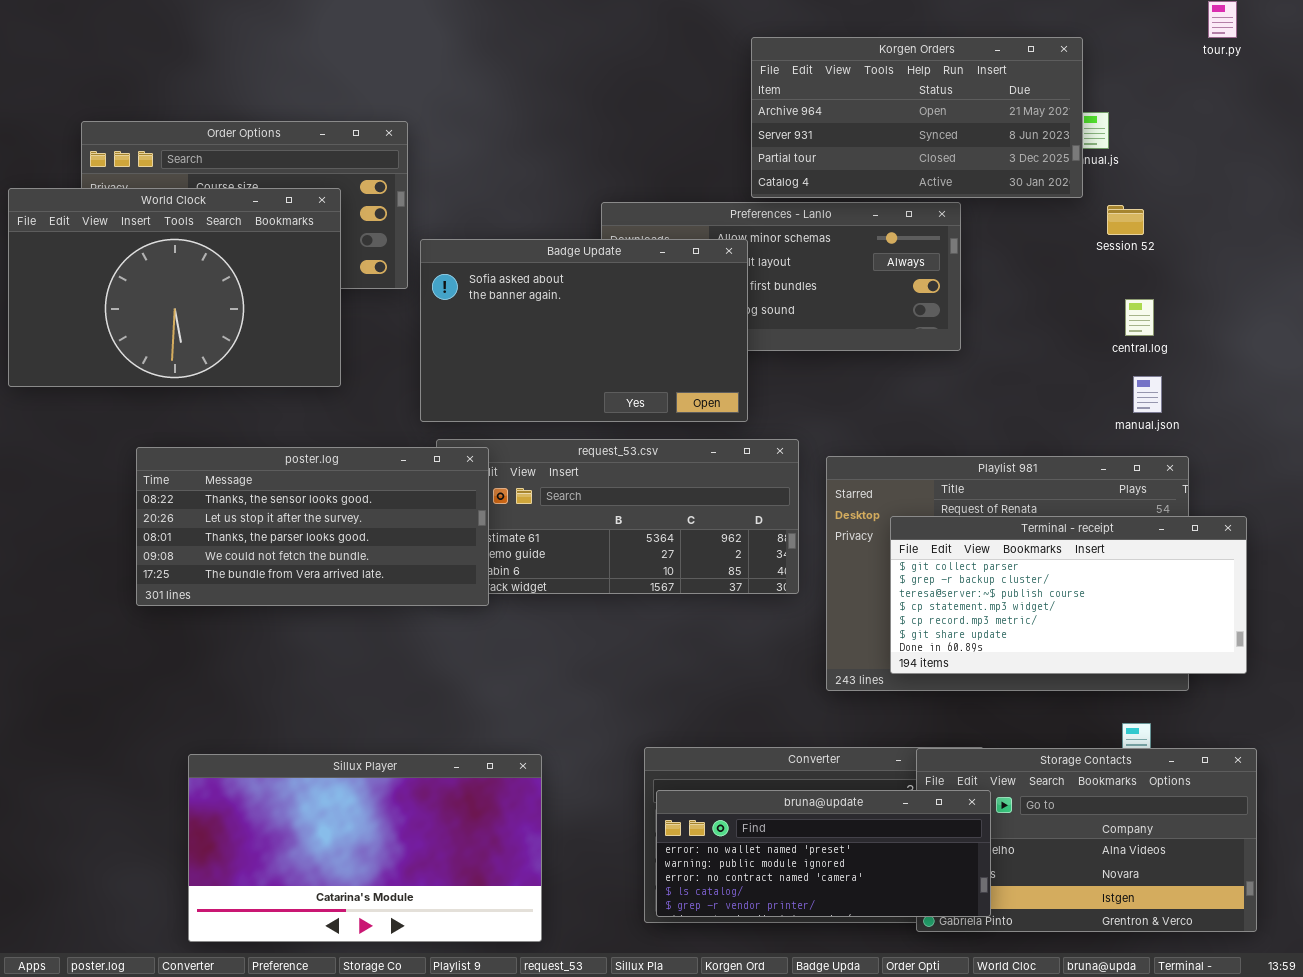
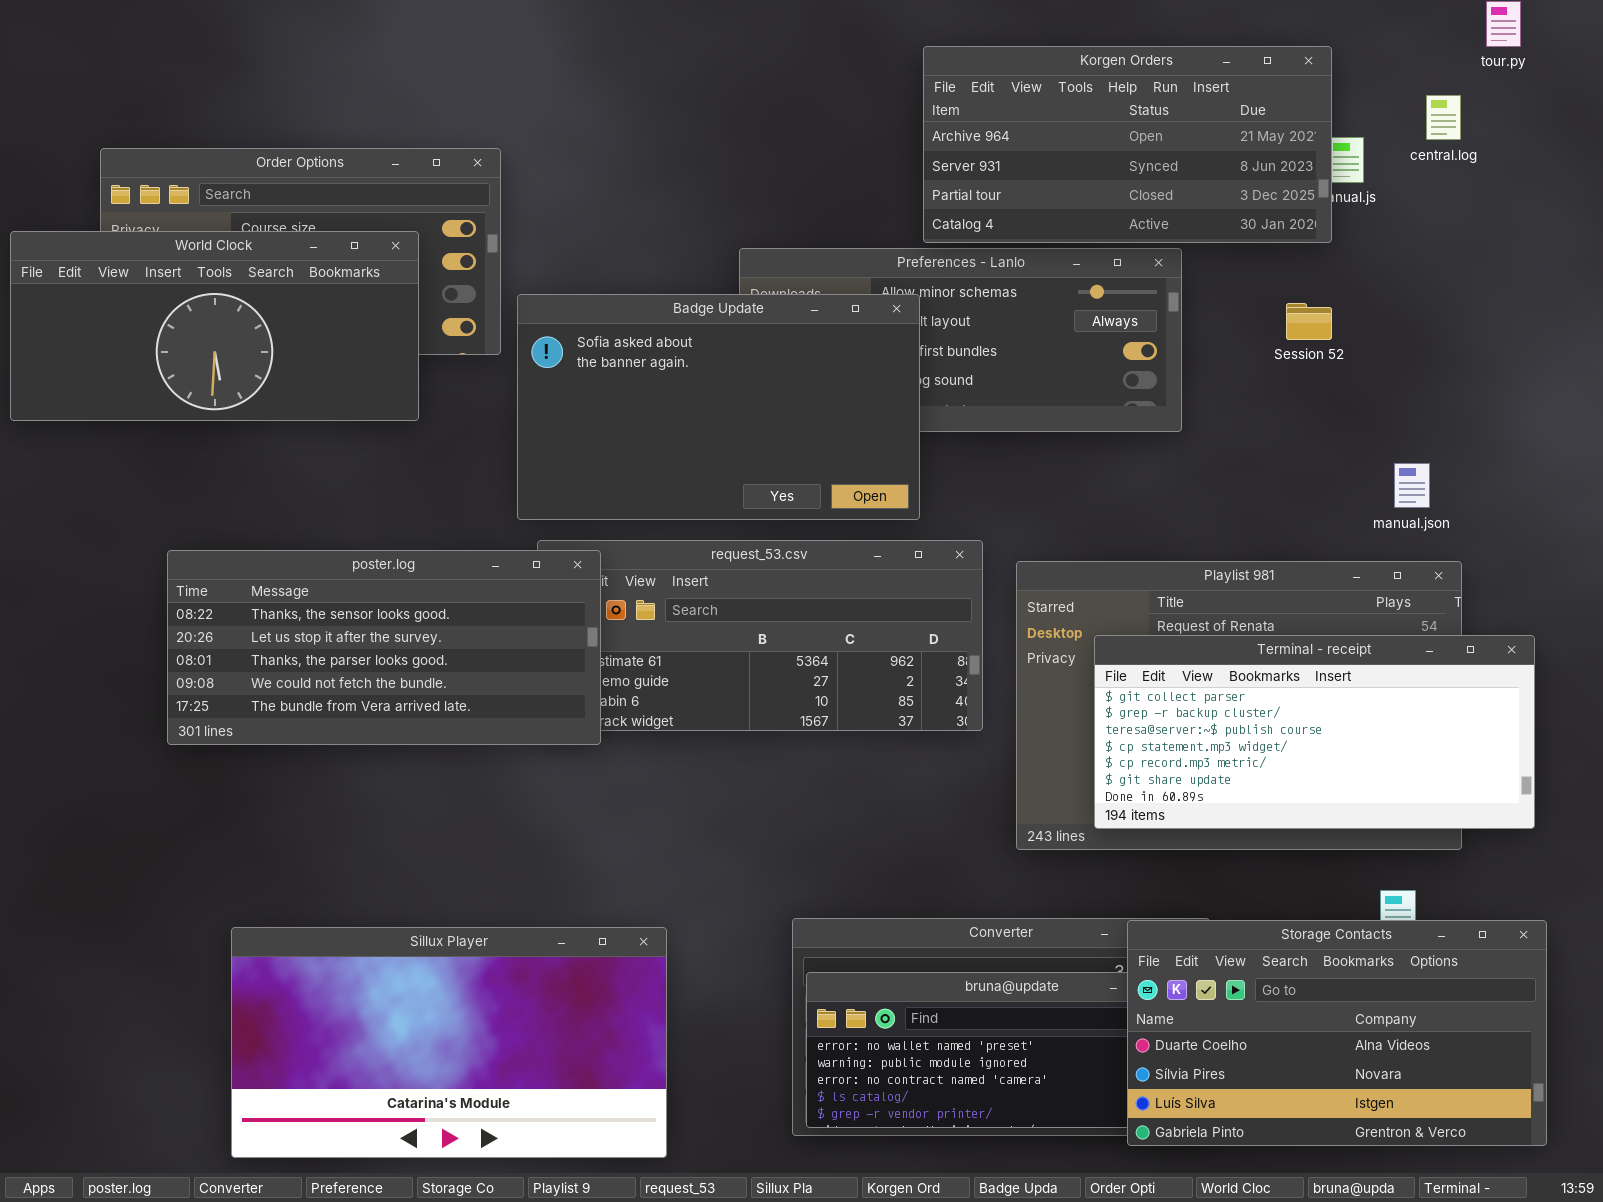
World Clock: [8,188,341,387] -> [10,231,419,421], resized
Session 52: [1107,205,1144,235] -> [1286,303,1332,340], moved
central.log: [1125,299,1154,336] -> [1426,95,1461,140], moved
Storage Contacts: [916,748,1257,932] -> [1127,920,1547,1146], raised

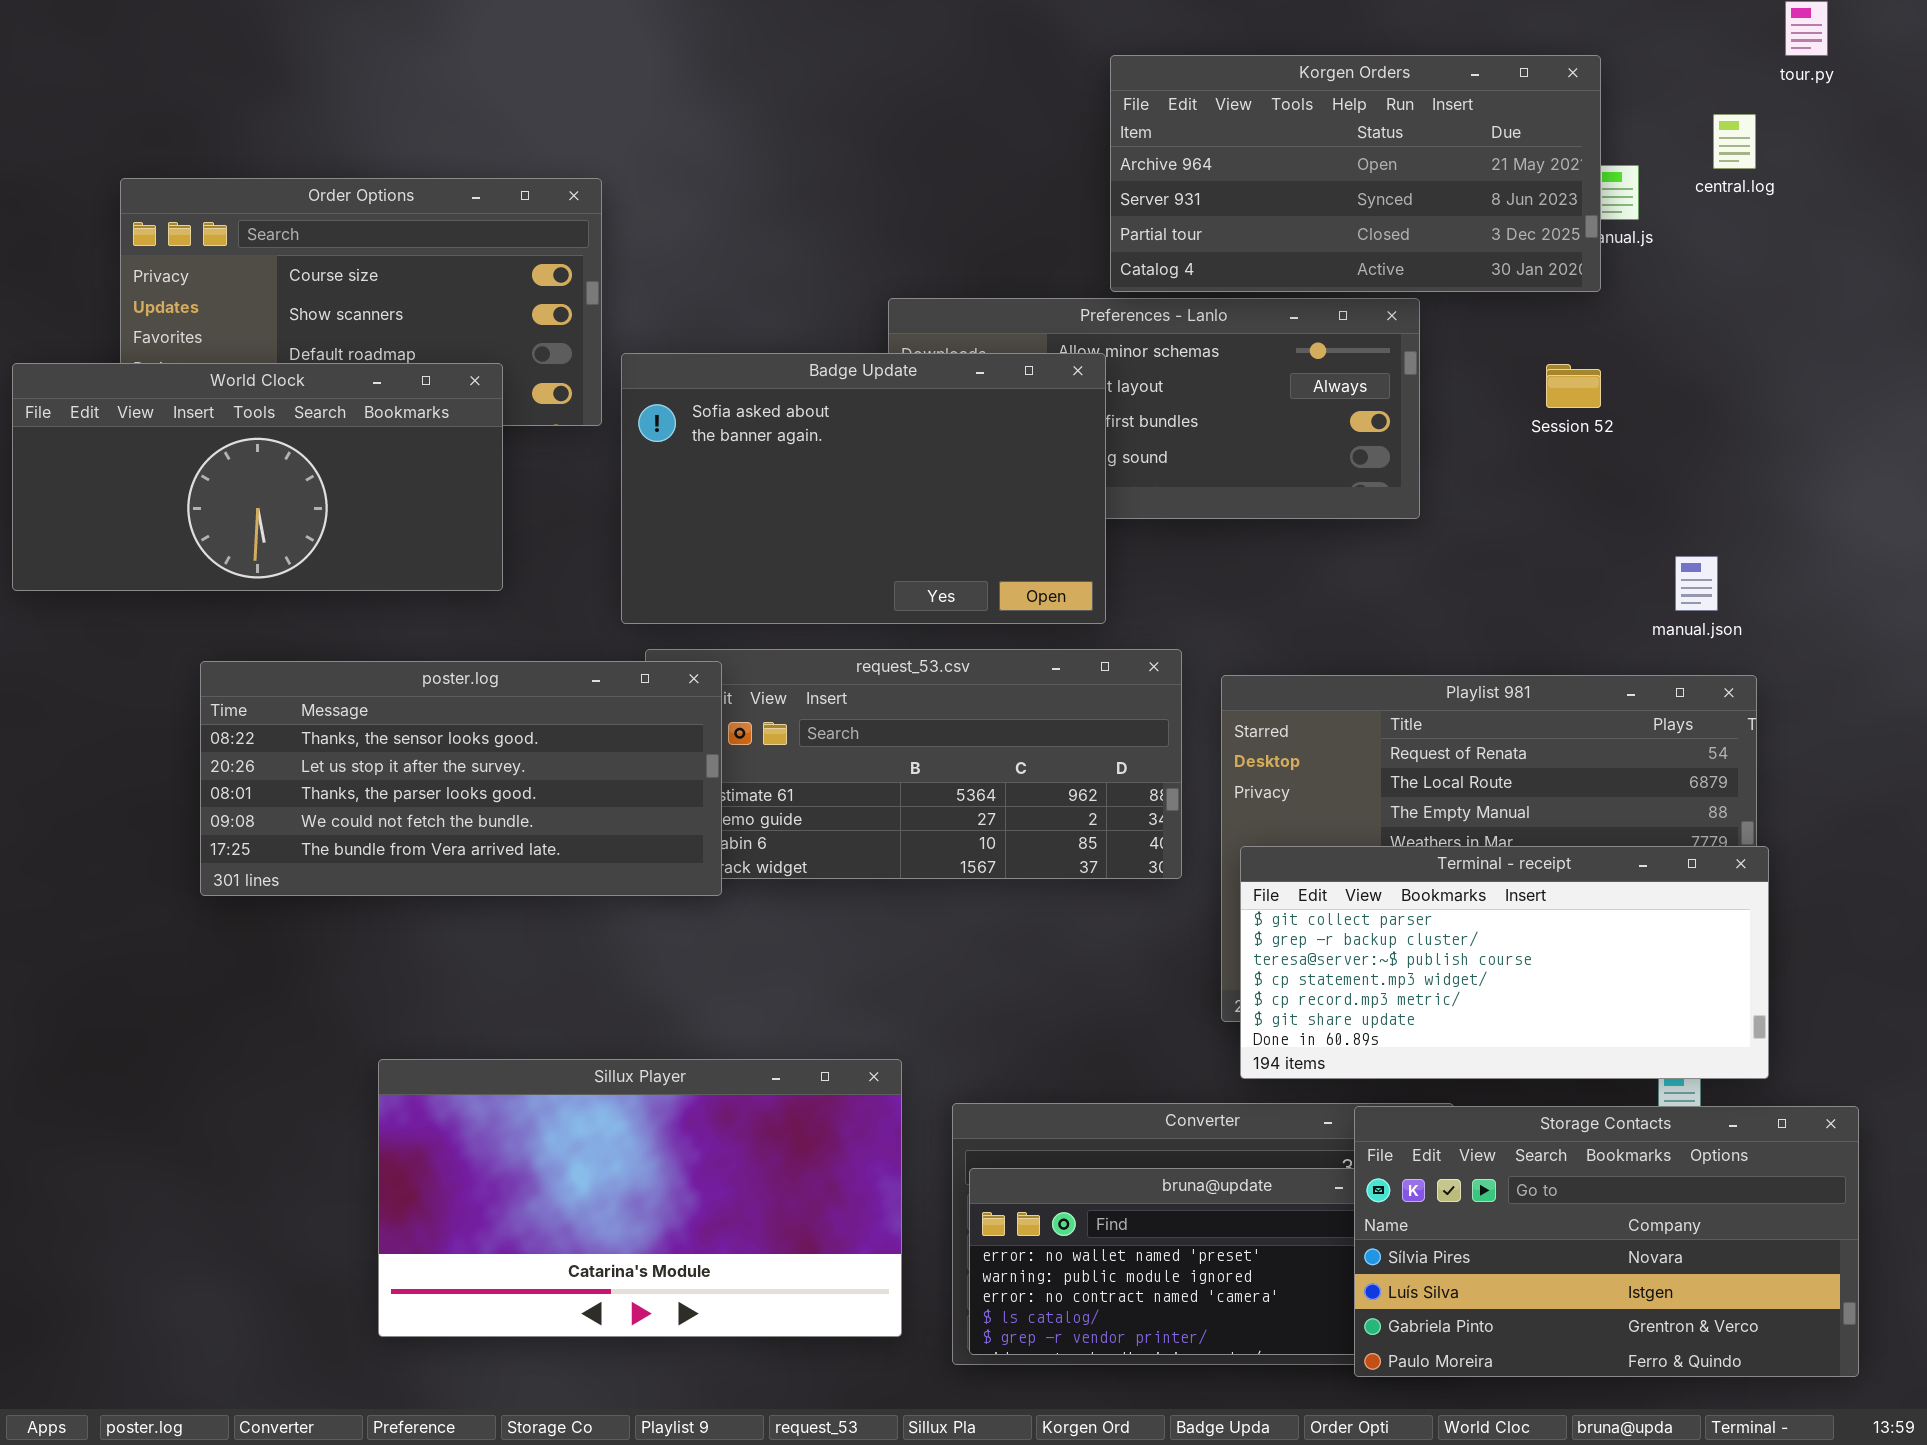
World Clock: [10,231,419,421] -> [12,363,503,591], moved
Terminal - receipt: [1094,635,1535,829] -> [1240,846,1769,1079], moved
Storage Contacts: [1127,920,1547,1146] -> [1354,1106,1859,1377], scrolled down 1 row
Sillux Player: [231,927,667,1158] -> [378,1059,902,1337], moved

